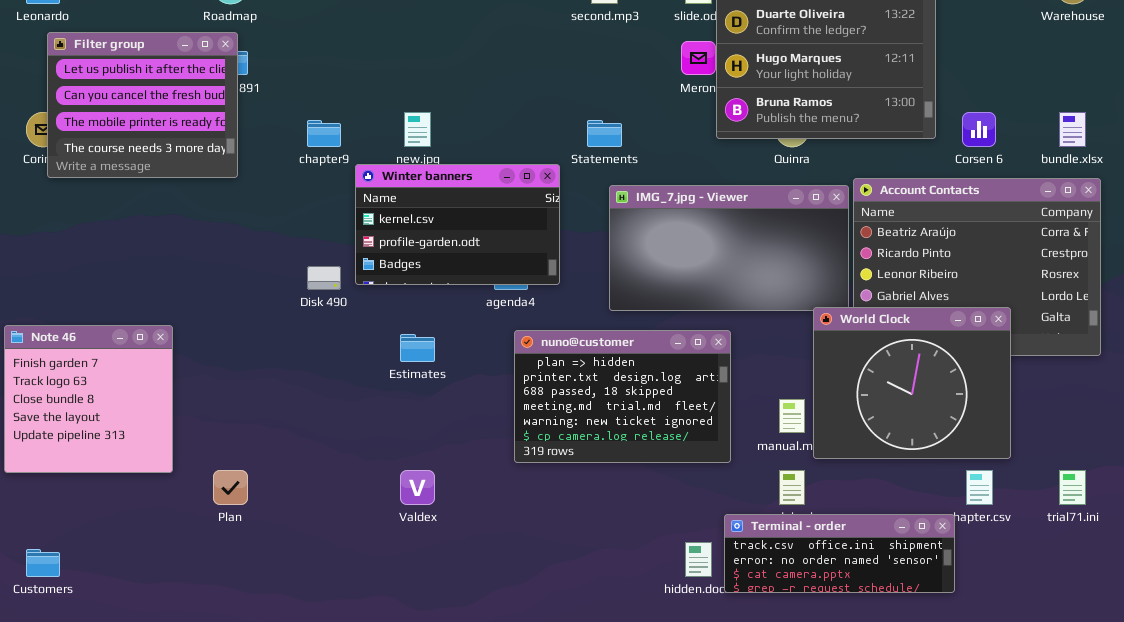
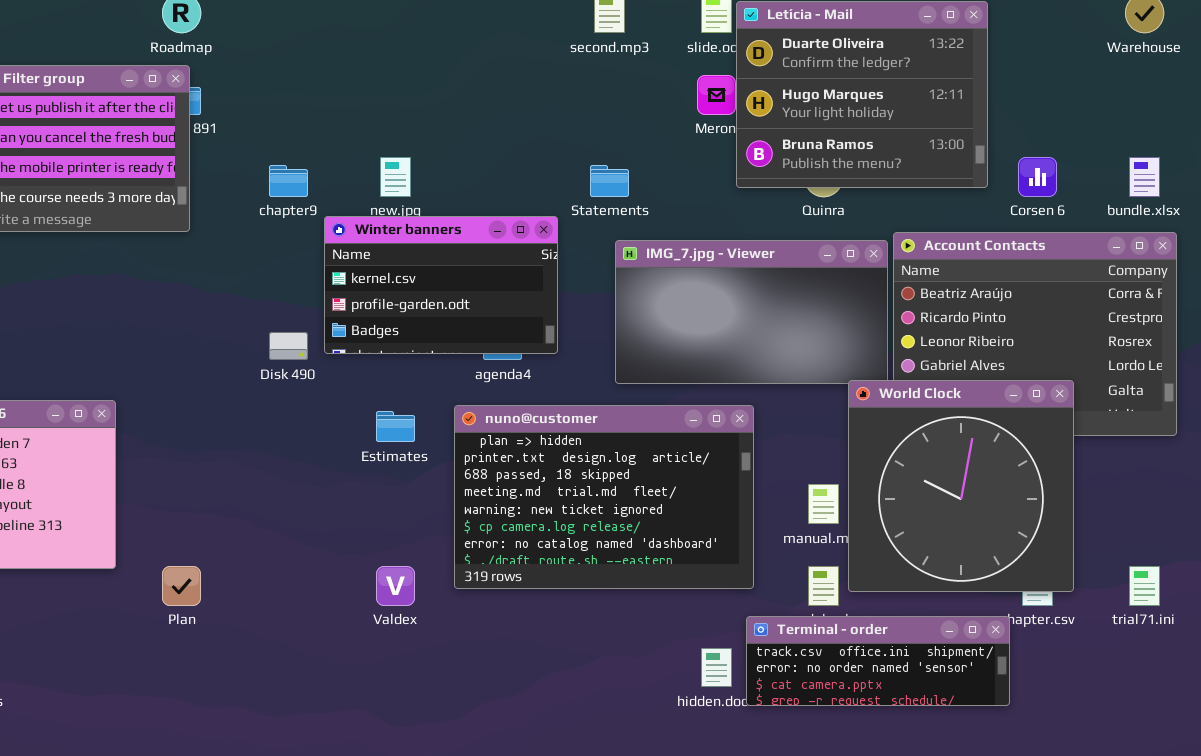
World Clock: [813,307,1011,459] -> [848,380,1074,592], resized
nuno@customer: [514,330,731,463] -> [454,405,754,589], resized

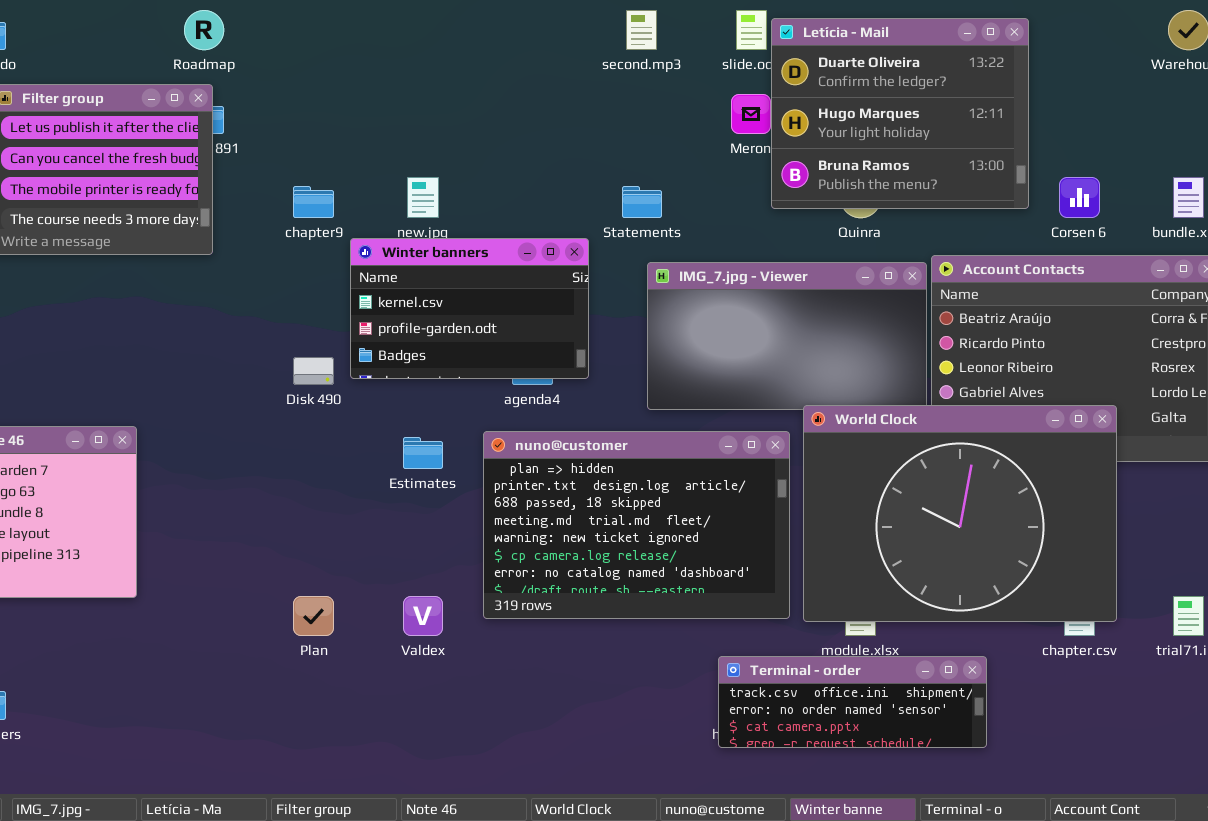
World Clock: [848,380,1074,592] -> [803,405,1117,622], resized
Plan: [162,566,201,606] -> [293,596,334,636], moved
Terminal - order: [746,616,1010,706] -> [718,656,987,748], moved

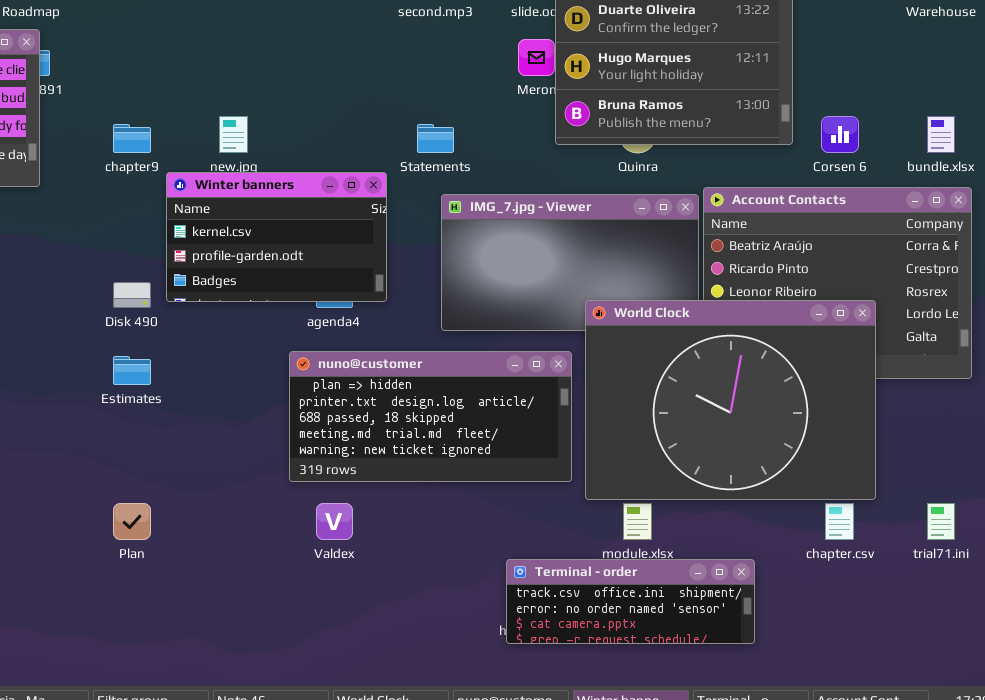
World Clock: [803,405,1117,622] -> [585,300,876,500], moved
nuno@customer: [483,431,790,619] -> [289,351,572,482], resized
Estimates: [403,437,443,469] -> [113,356,151,385], moved
Valdex: [403,596,443,636] -> [316,503,353,540], moved

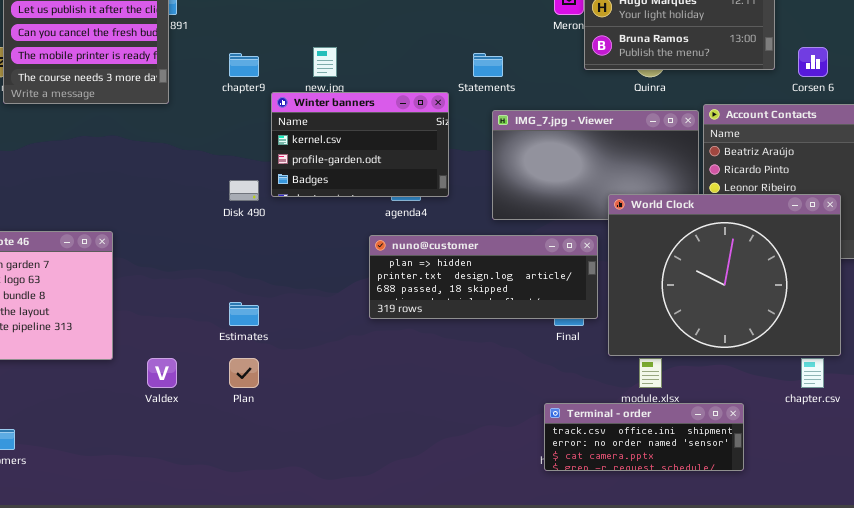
nuno@customer: [289,351,572,482] -> [369,235,598,319], resized
Estimates: [113,356,151,385] -> [229,302,259,326], moved
Valdex: [316,503,353,540] -> [147,358,177,388], moved

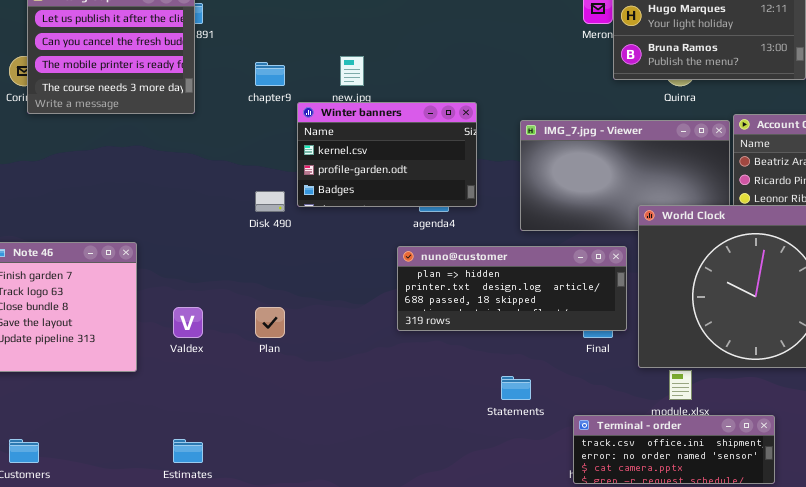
Statements: [473,53,503,77] -> [501,376,531,400], moved
Estimates: [229,302,259,326] -> [173,439,203,463], moved
Valdex: [147,358,177,388] -> [173,307,203,338], moved
Plan: [229,358,259,388] -> [255,307,285,338], moved

